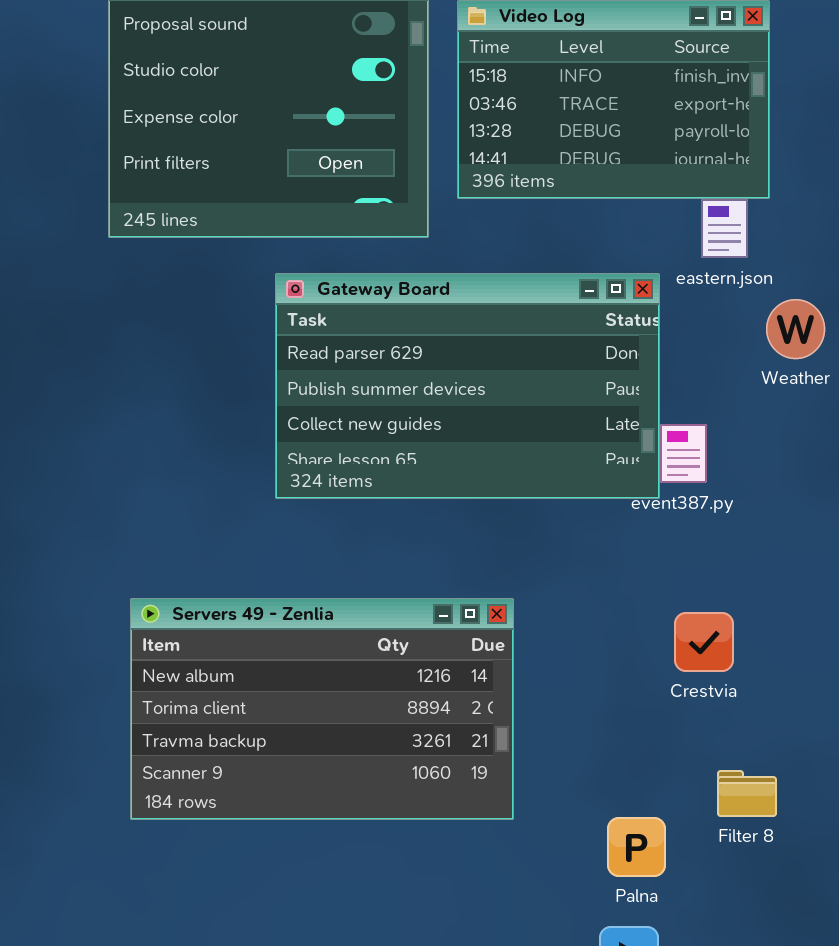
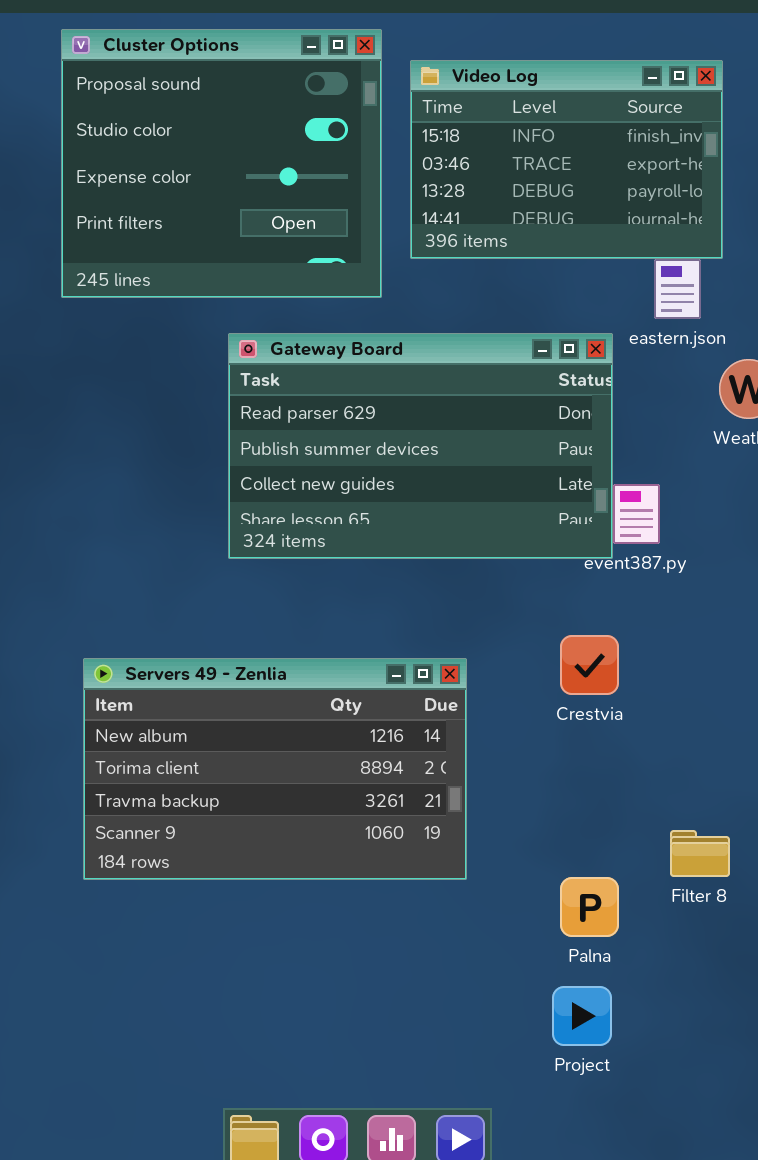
Crestvia: [674,612,734,672] -> [560,635,619,695], moved

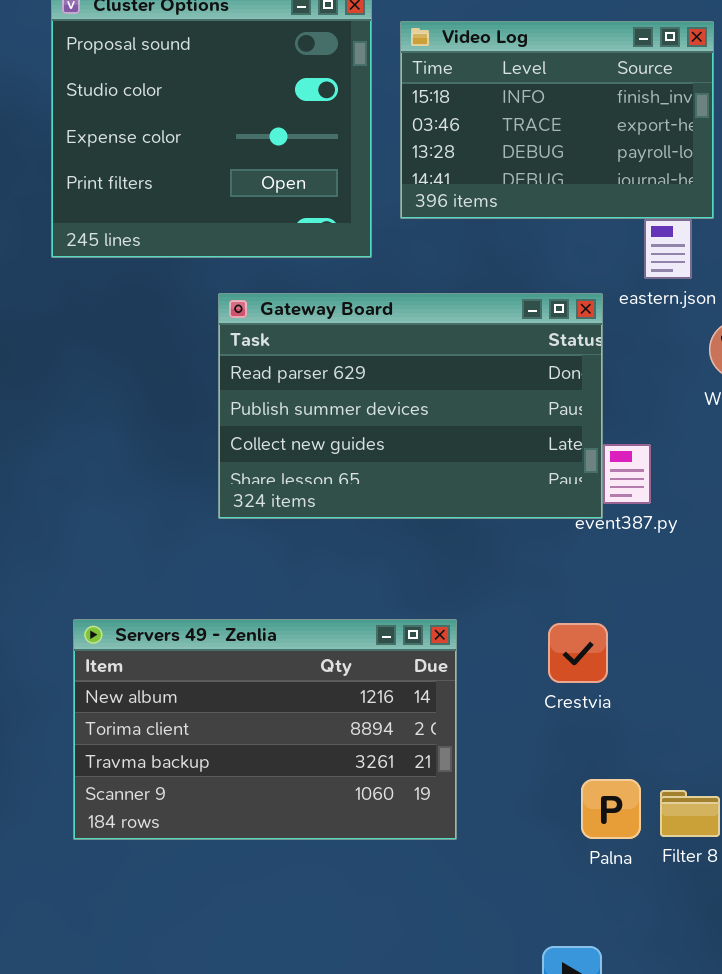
Crestvia: [560,635,619,695] -> [548,623,608,683], moved
Palna: [560,877,619,937] -> [581,779,641,839], moved

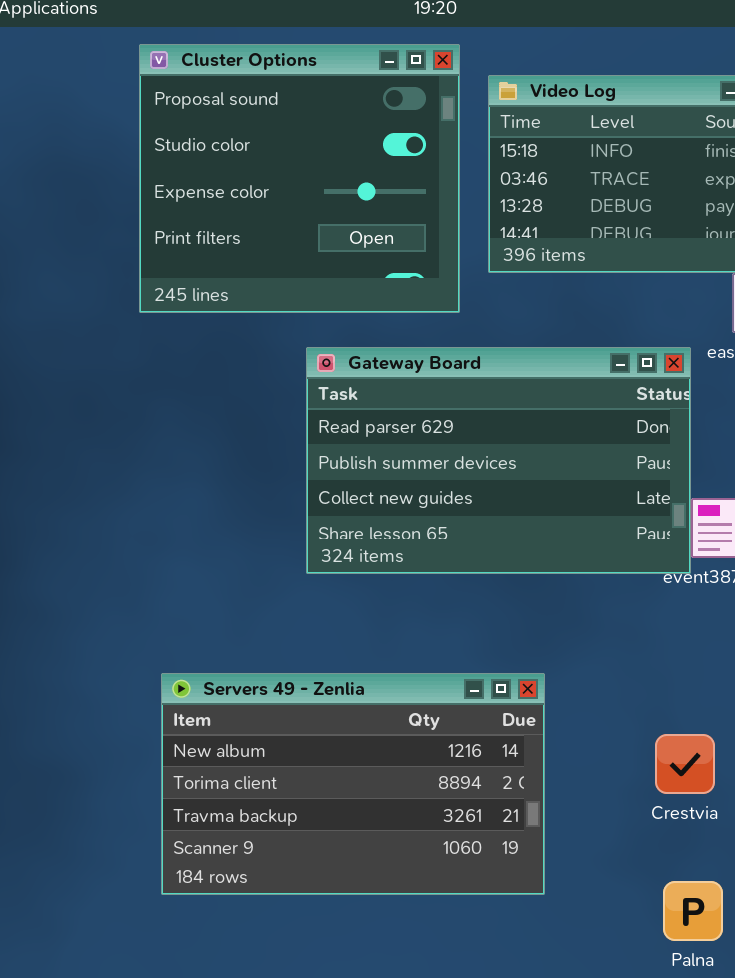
Crestvia: [548,623,608,683] -> [655,734,715,794], moved
Palna: [581,779,641,839] -> [663,881,723,941], moved

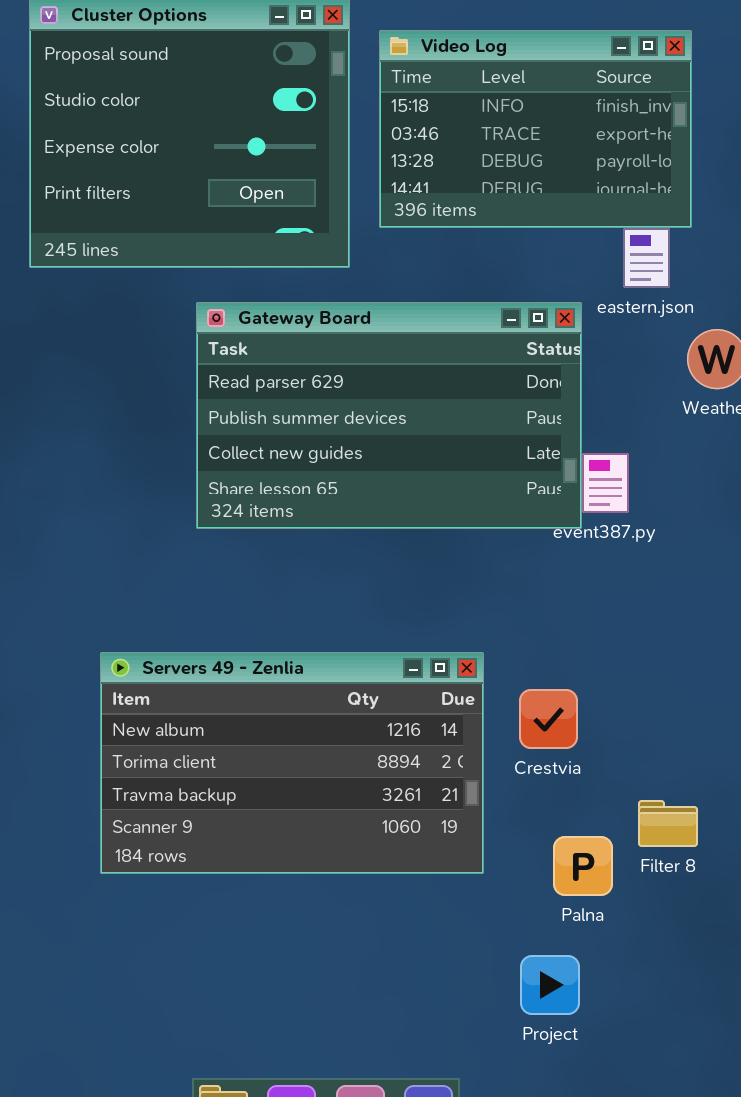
Servers 49 - Zenlia: [161,673,545,895] -> [100,652,484,874], moved
Crestvia: [655,734,715,794] -> [519,689,578,749], moved

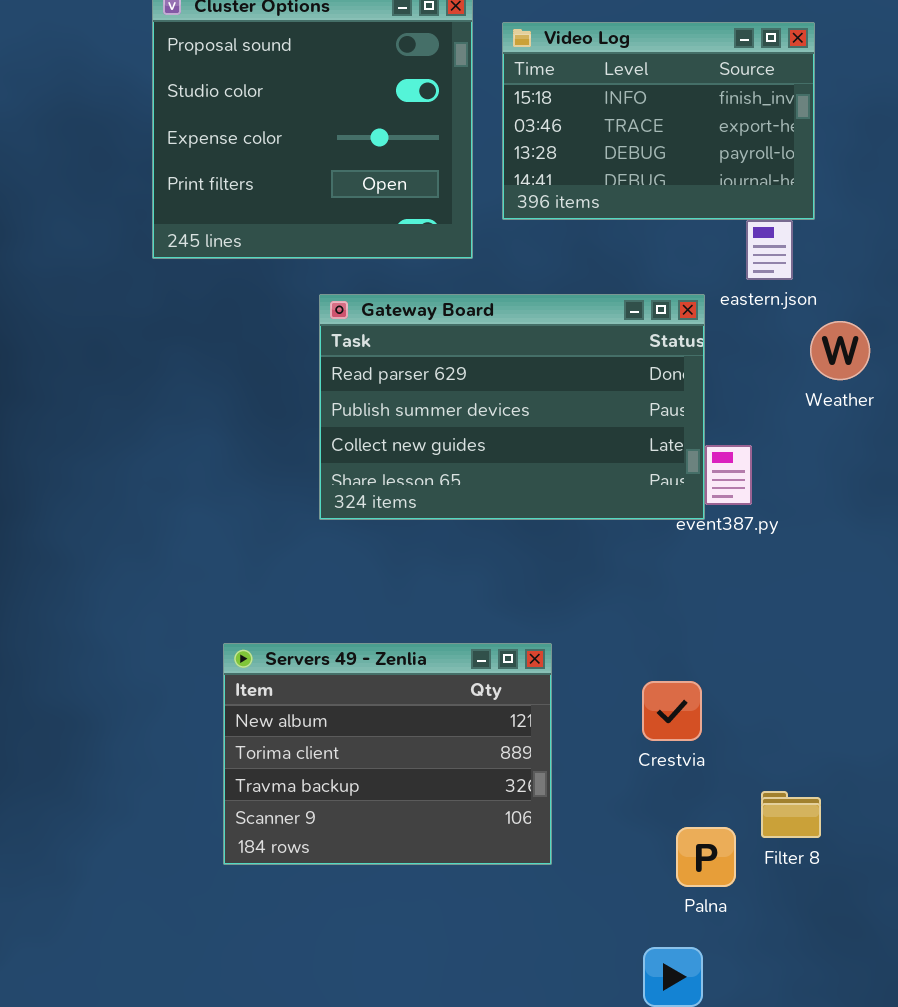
Servers 49 - Zenlia: [100,652,484,874] -> [223,643,552,865], resized

